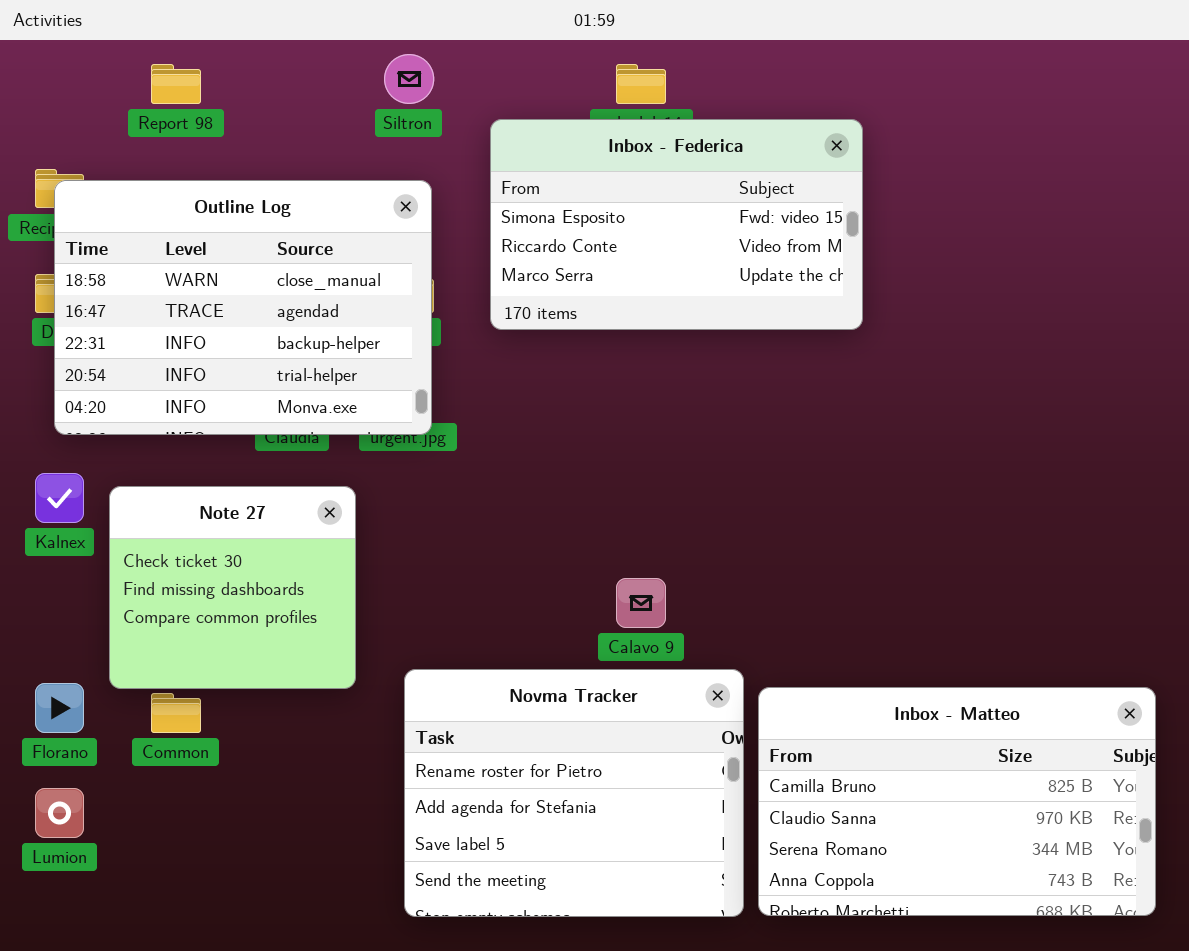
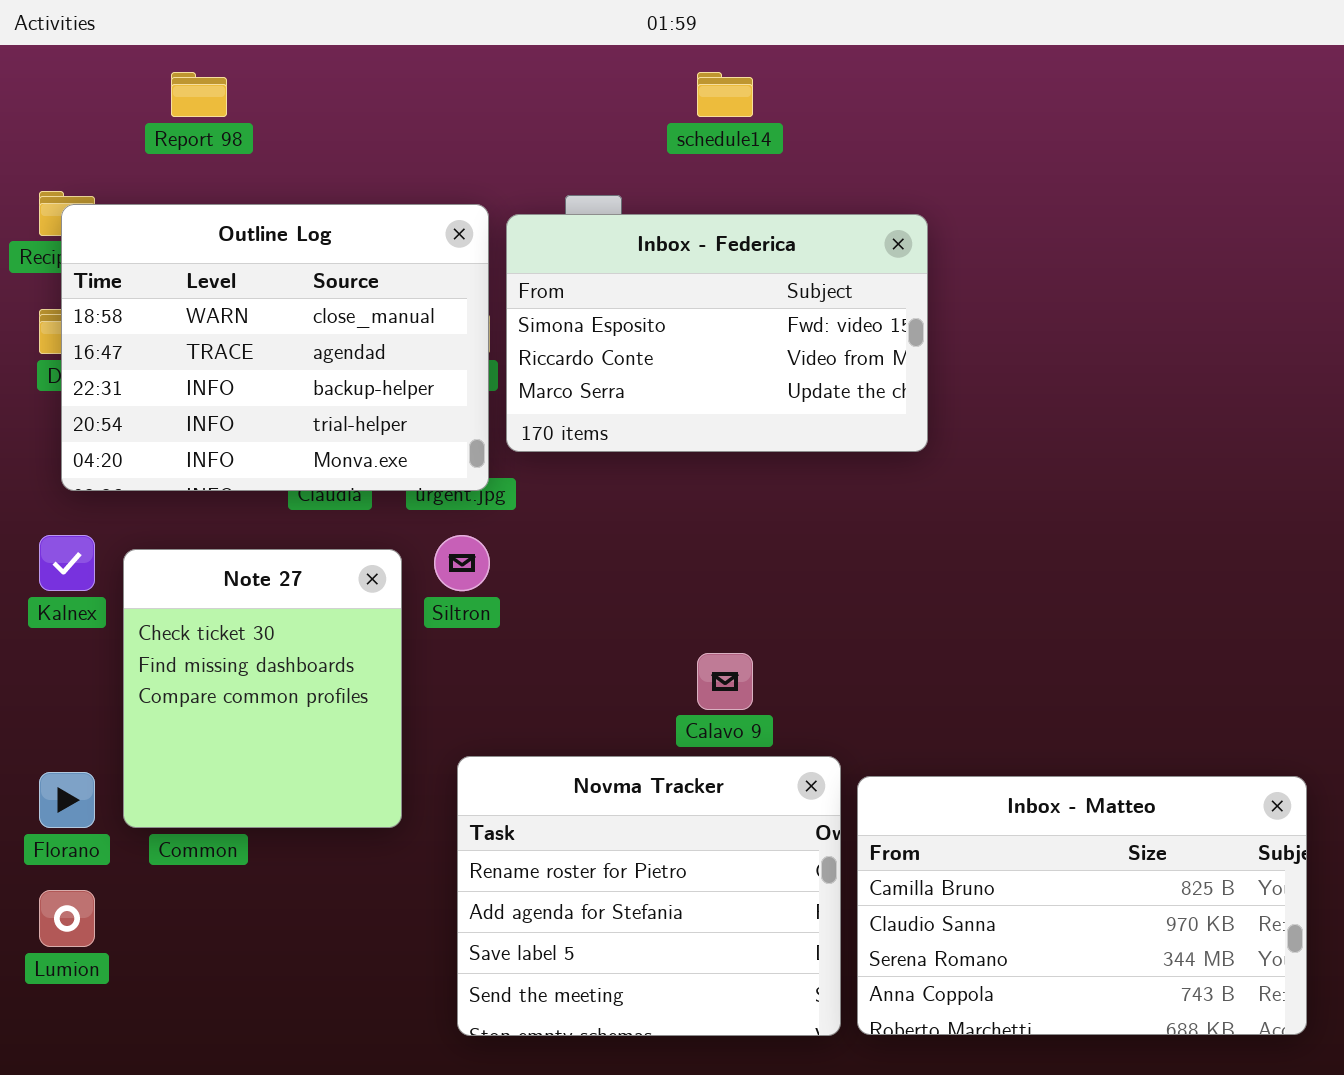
Siltron: [384,54,434,104] -> [434,535,490,591], moved
Inbox - Federica: [490,119,863,330] -> [506,214,928,452], moved
Note 27: [109,486,356,689] -> [123,549,402,828], resized

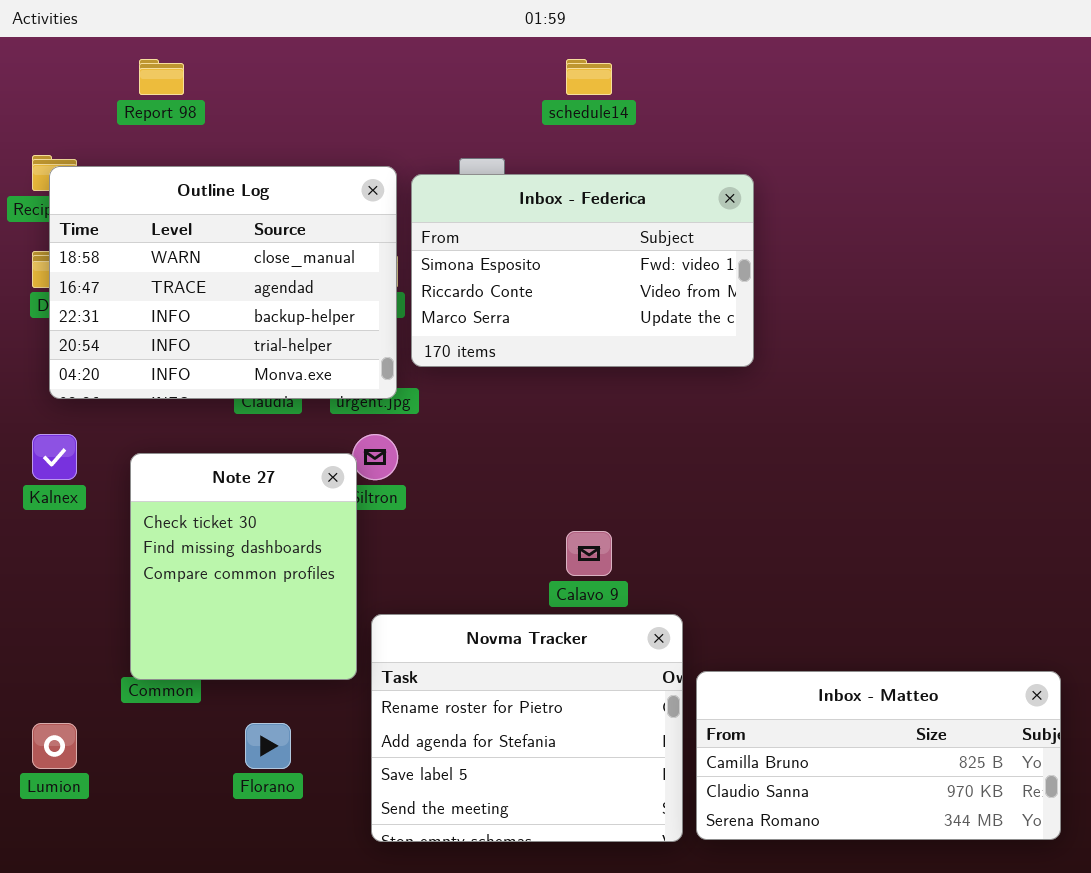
Note 27: [123,549,402,828] -> [130,453,357,680], moved
Florano: [39,772,95,828] -> [245,723,291,769], moved
Inbox - Matteo: [857,776,1307,1035] -> [696,671,1061,840], resized

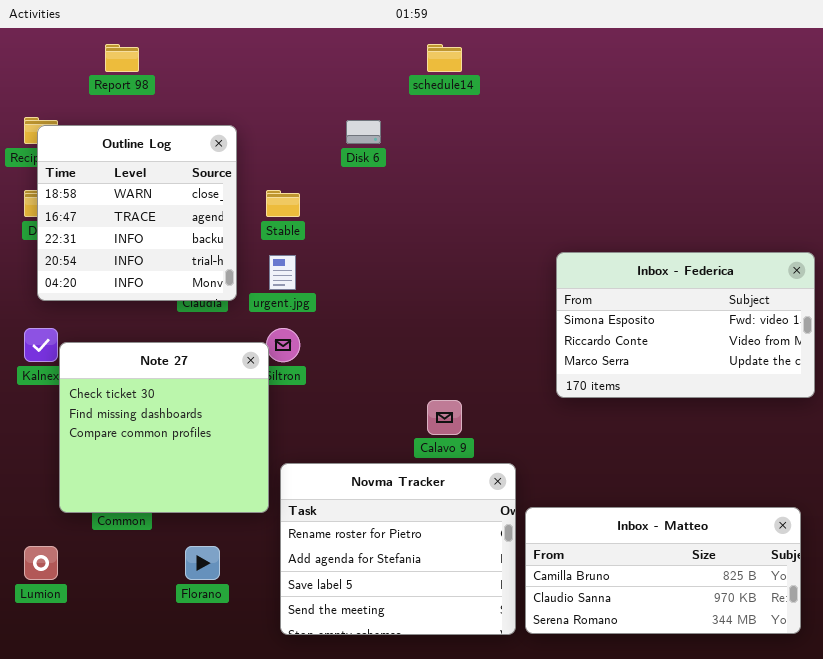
Outline Log: [49,166,397,399] -> [37,125,237,301], resized
Inbox - Federica: [411,174,754,367] -> [556,252,815,398], moved
Note 27: [130,453,357,680] -> [59,342,269,513], resized

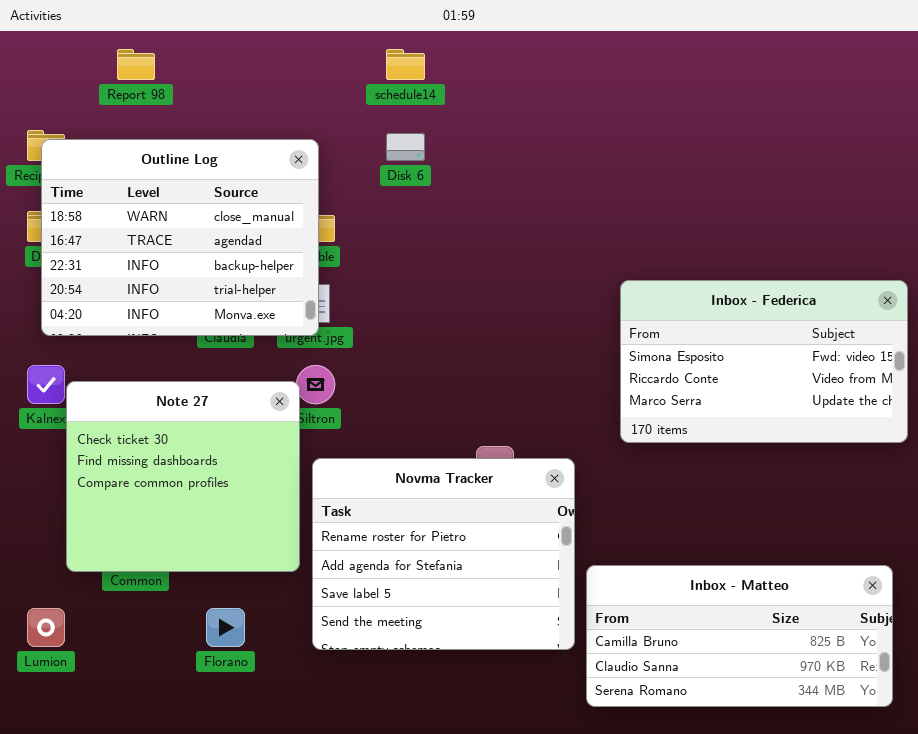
schedule14: [427,44,462,72] -> [386,49,425,80], moved
Outline Log: [37,125,237,301] -> [41,139,319,336], resized
Novma Tracker: [280,463,516,635] -> [312,458,575,650], moved

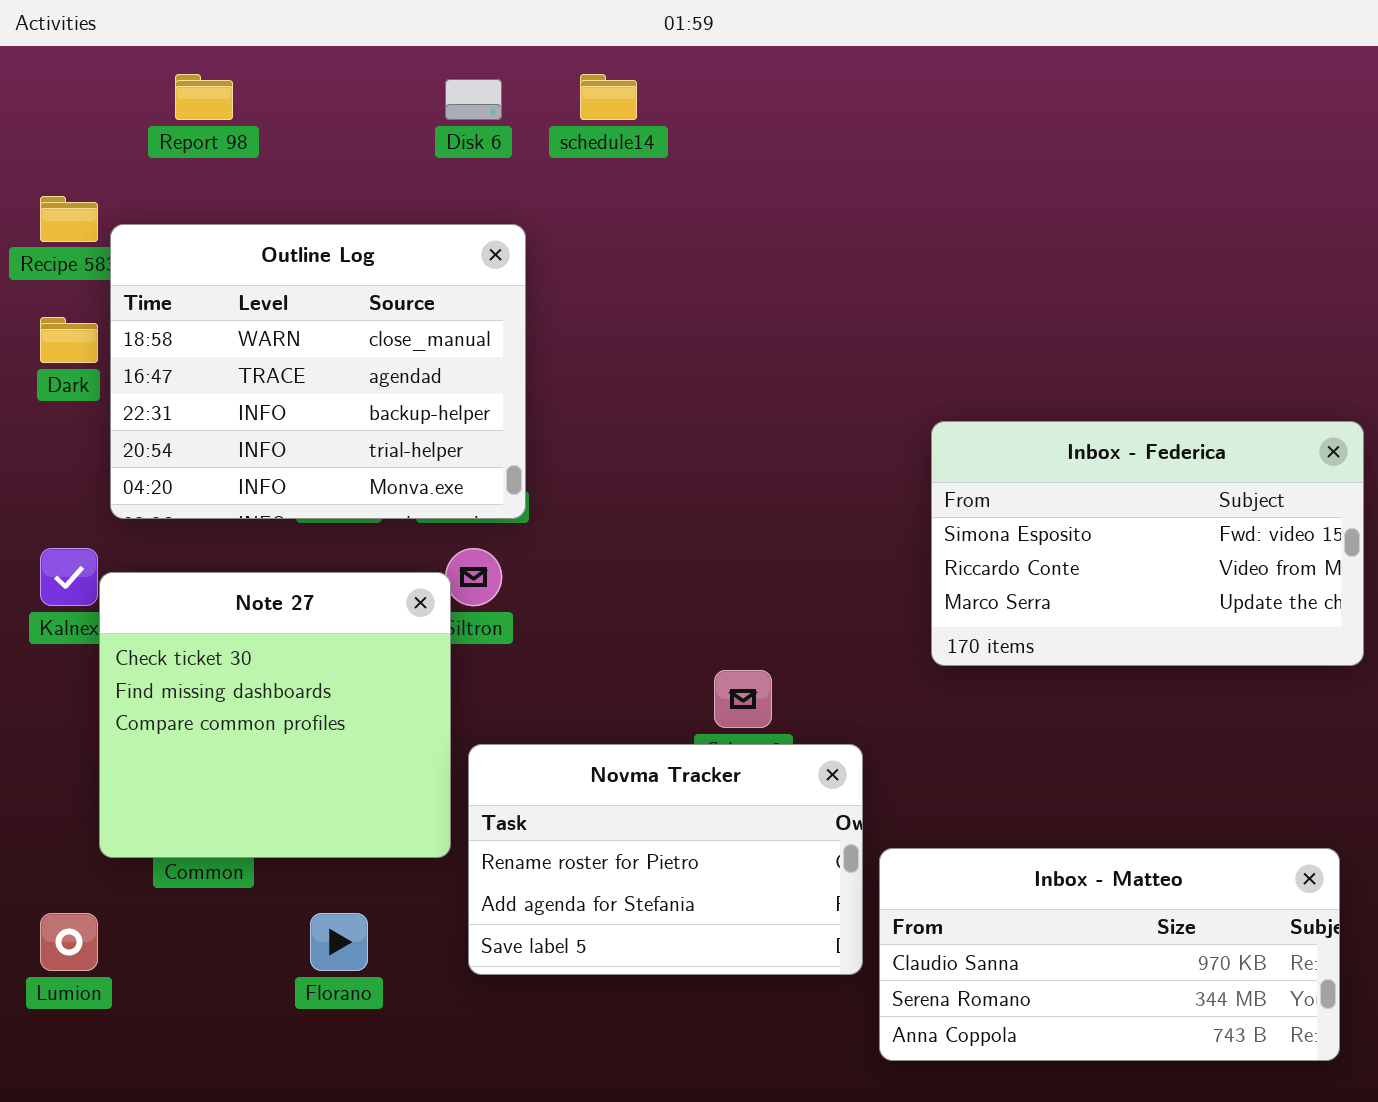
Disk 6: [386,133,425,161] -> [445,79,502,120], moved
Outline Log: [41,139,319,336] -> [110,224,526,519], moved
Novma Tracker: [312,458,575,650] -> [468,744,863,975], resized
Inbox - Matteo: [586,565,893,707] -> [879,848,1340,1061], scrolled down 1 row

